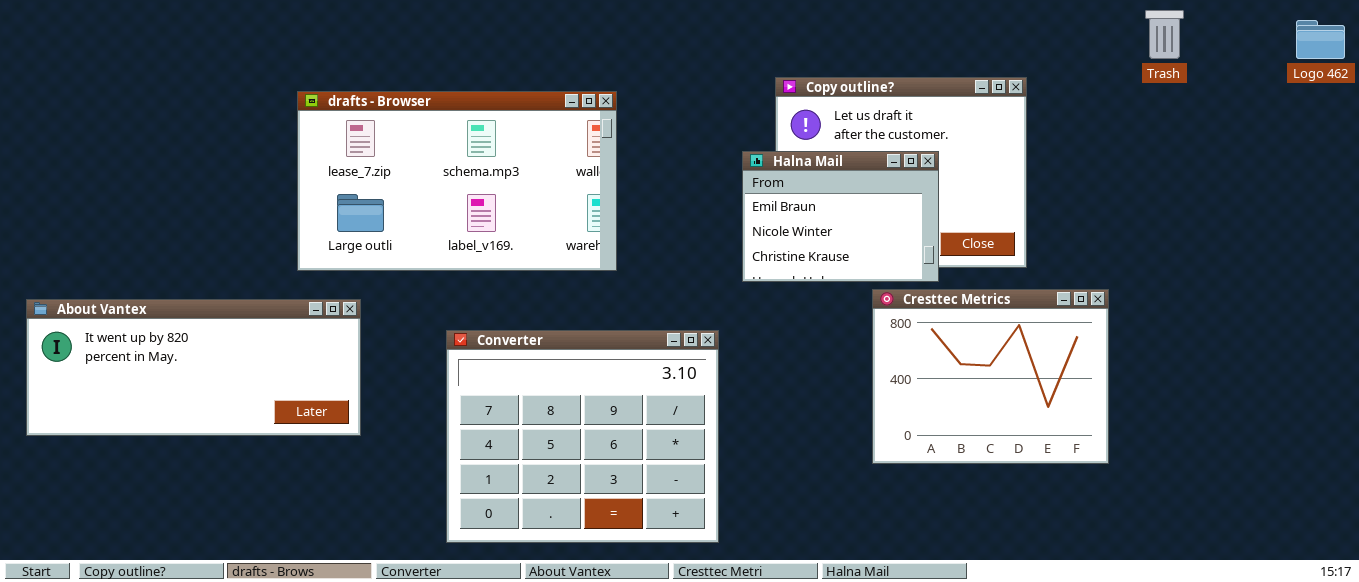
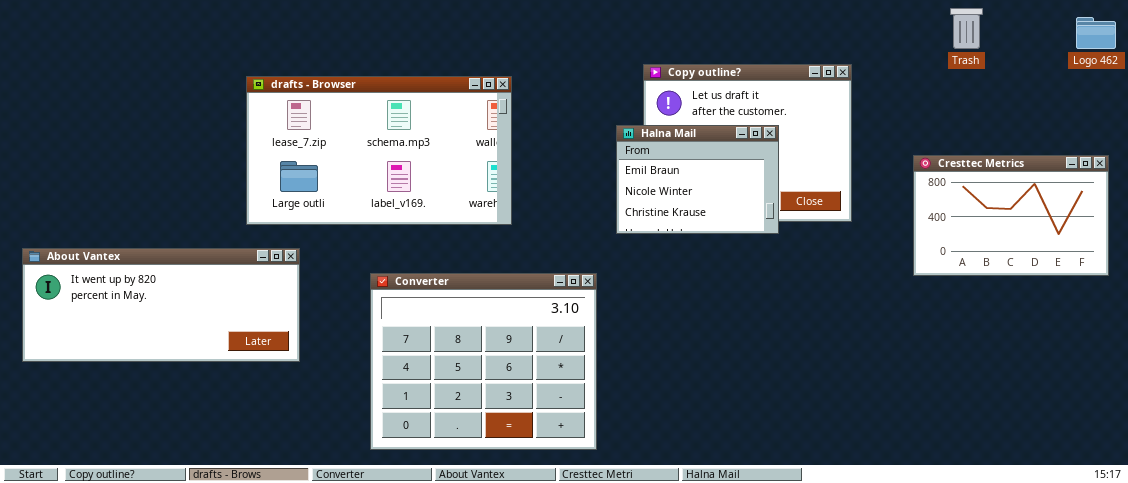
Cresttec Metrics: [872,289,1109,464] -> [913,155,1109,276], moved, resized

